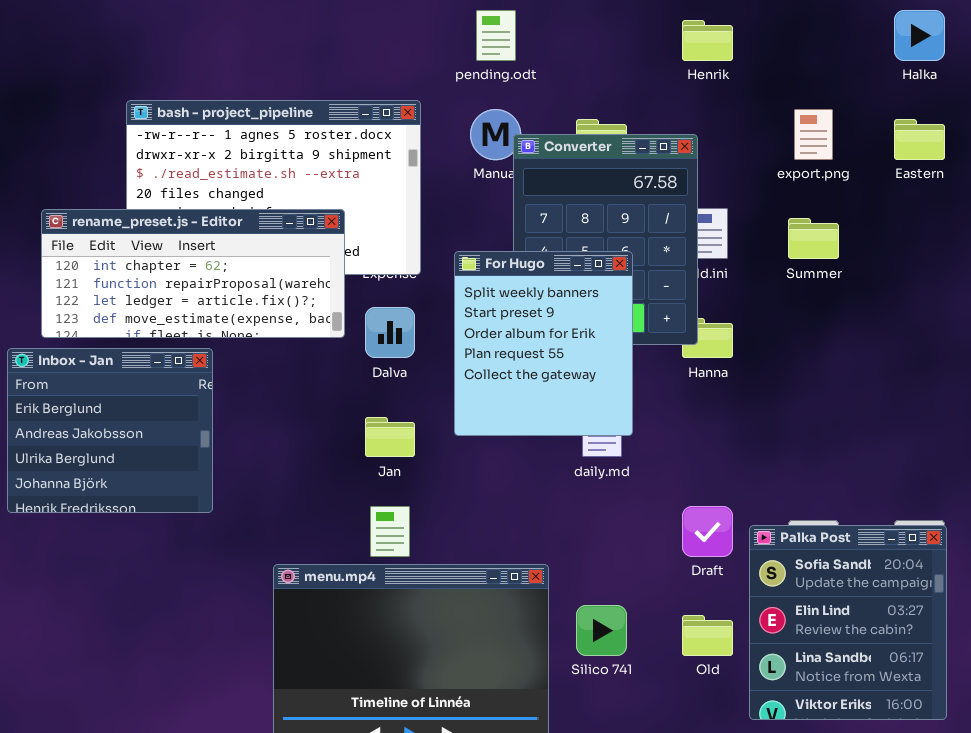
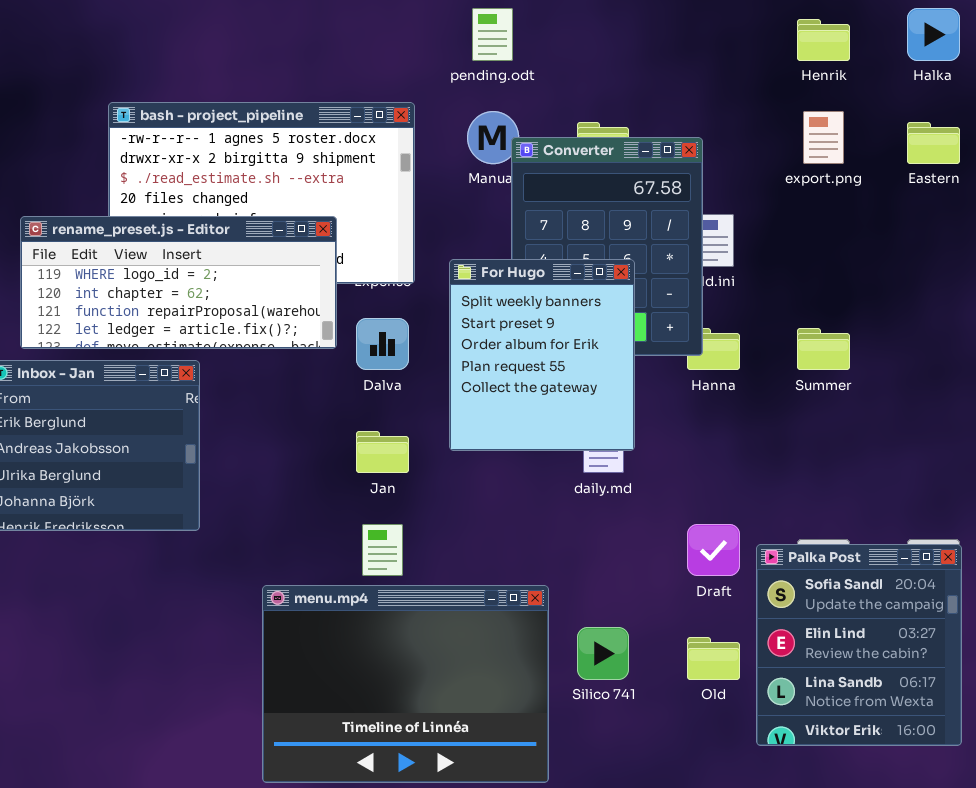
Henrik: [682,20,733,61] -> [797,19,850,61], moved
rename_preset.js - Editor: [41,209,345,338] -> [20,216,337,349], scrolled up 1 row
Summer: [788,218,839,259] -> [797,328,850,370], moved

